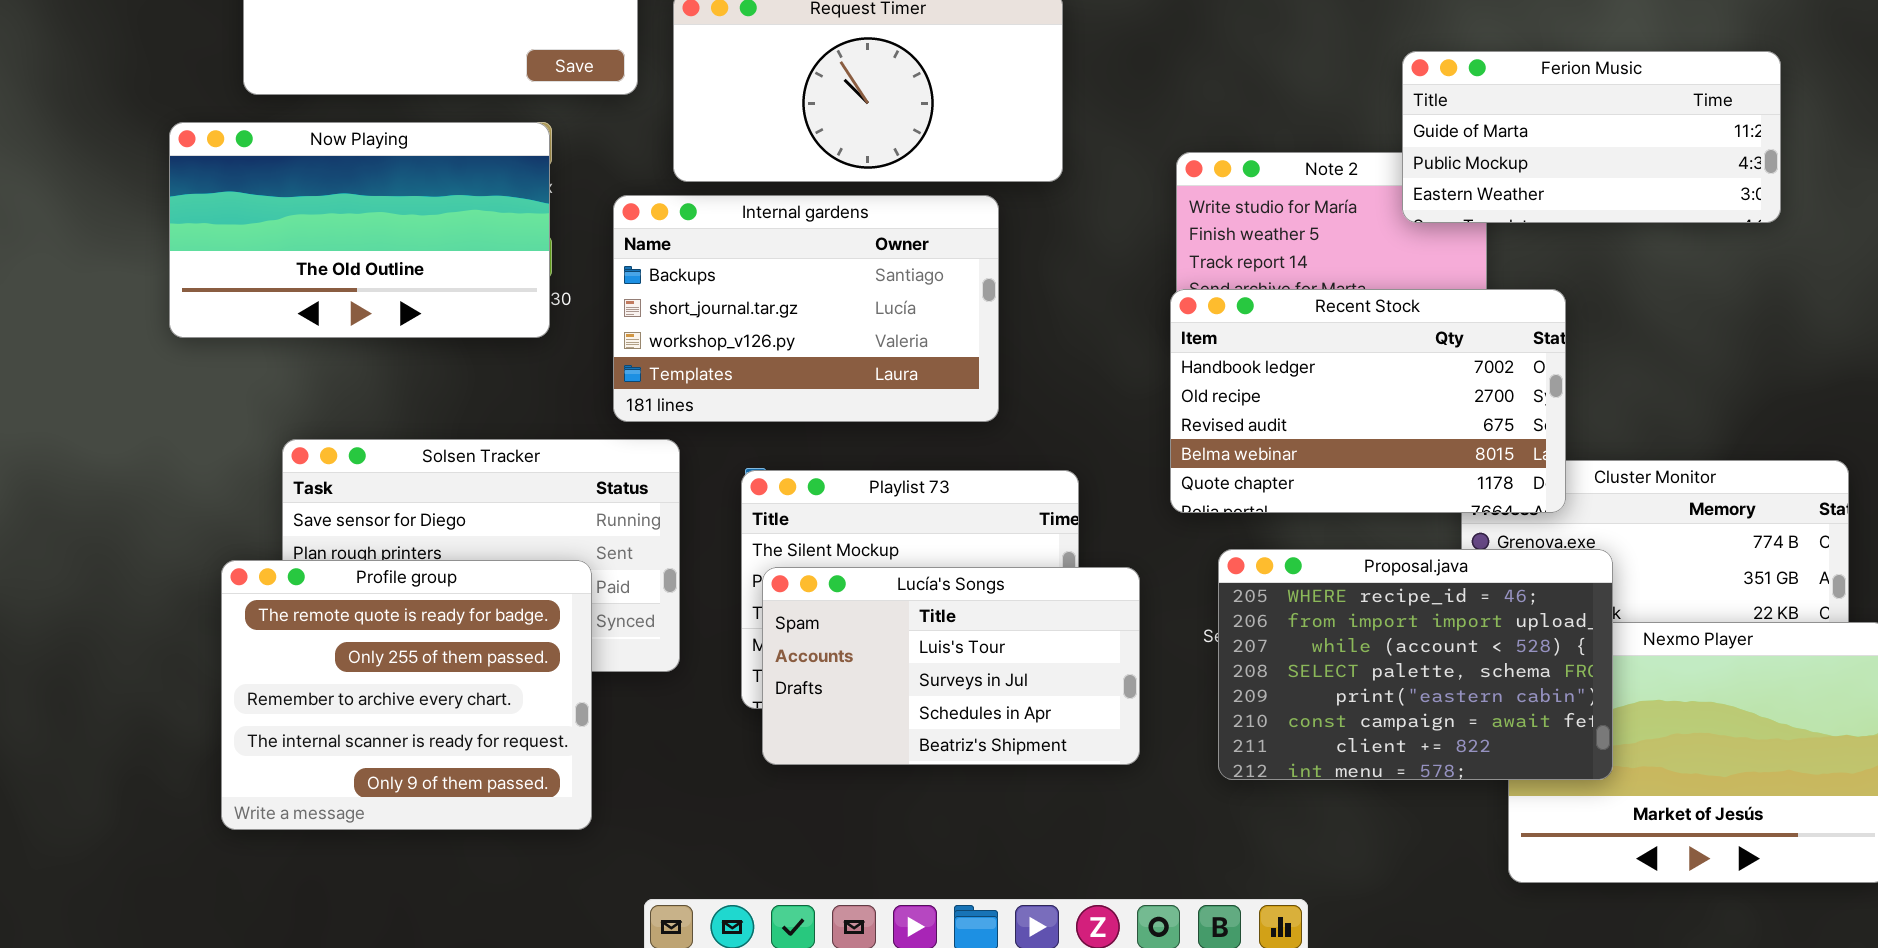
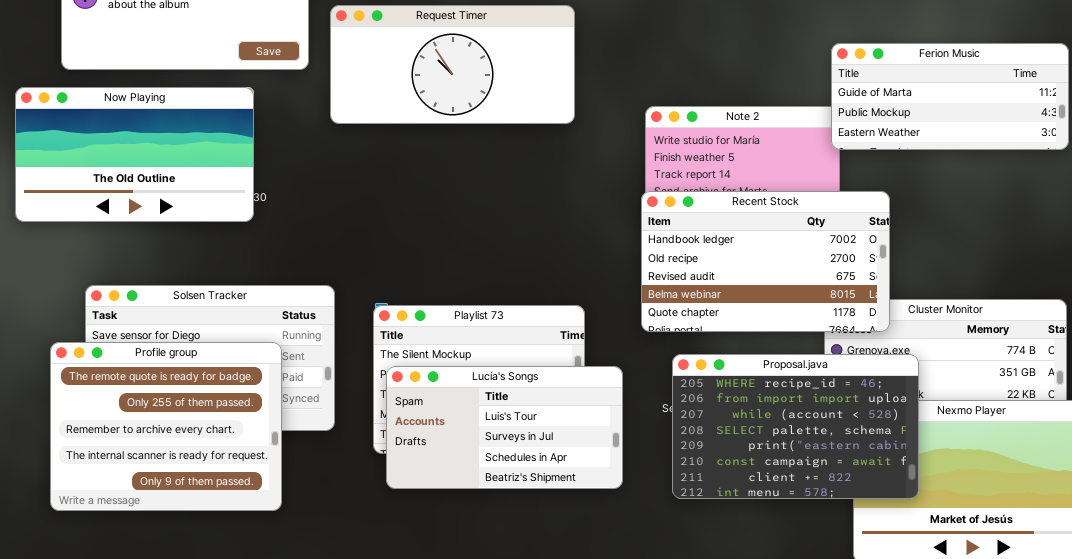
Ferion Music: [1402,51,1781,223] -> [831,43,1069,150], moved
Internal gardens: [613,195,999,422] -> none, closed
Profile group: [221,560,592,830] -> [50,342,282,511], moved

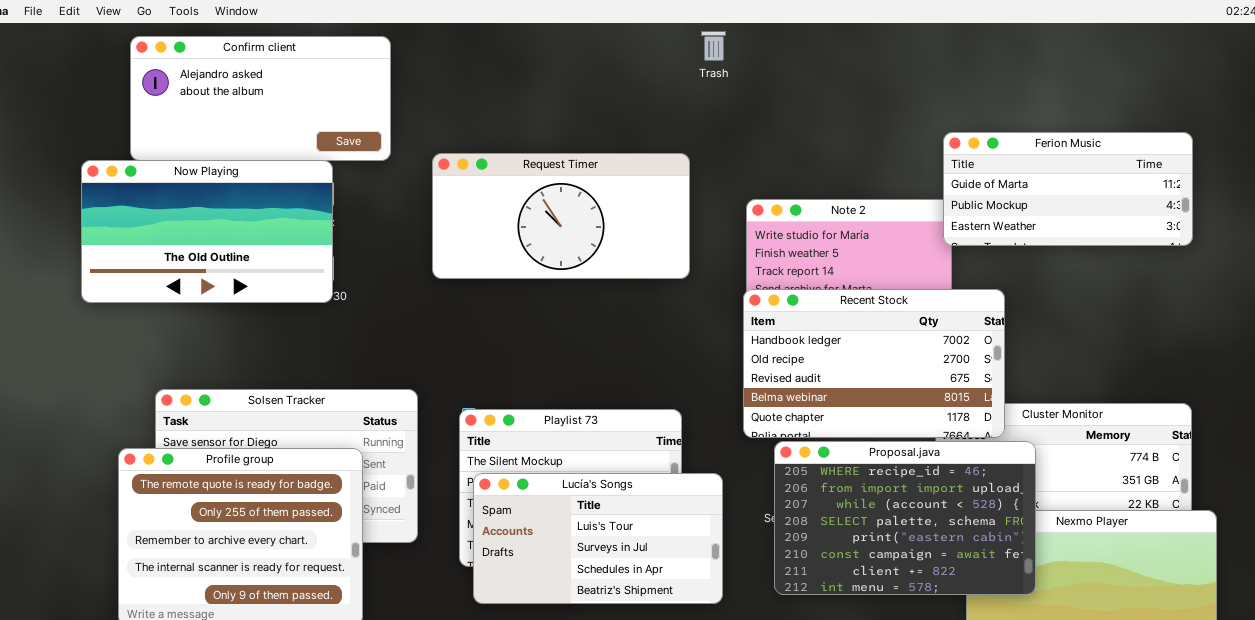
Request Timer: [330,5,575,124] -> [432,153,690,279], moved
Now Playing: [15,87,254,222] -> [81,160,333,303], moved
Proposal.java: [672,354,919,499] -> [774,441,1036,595], moved

